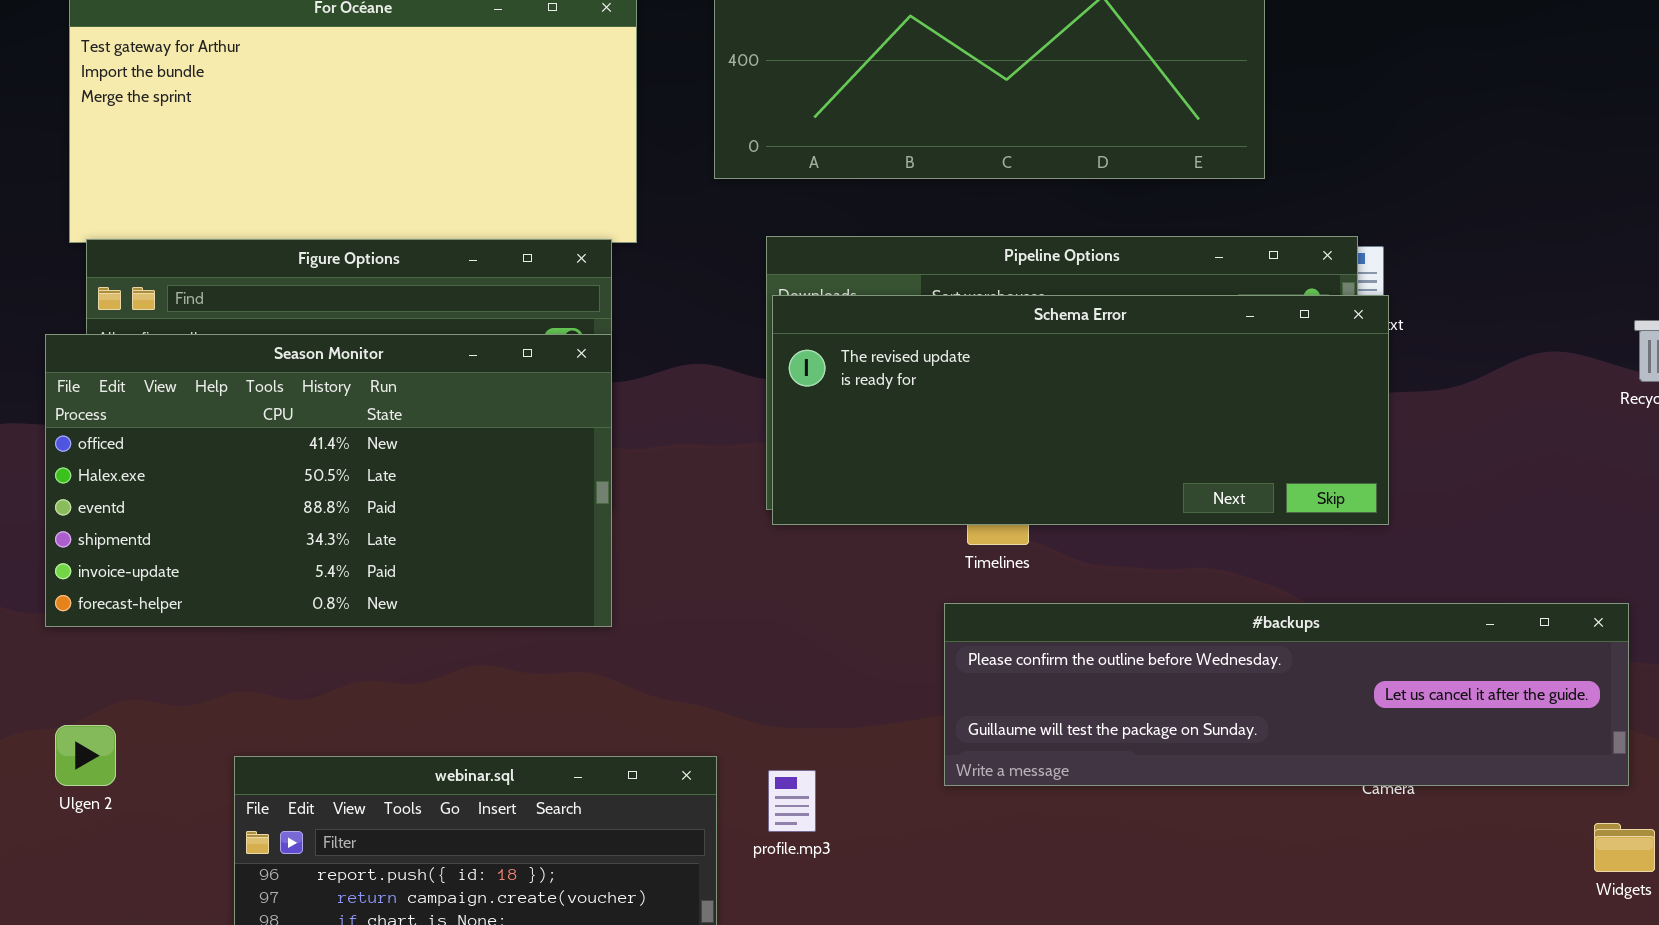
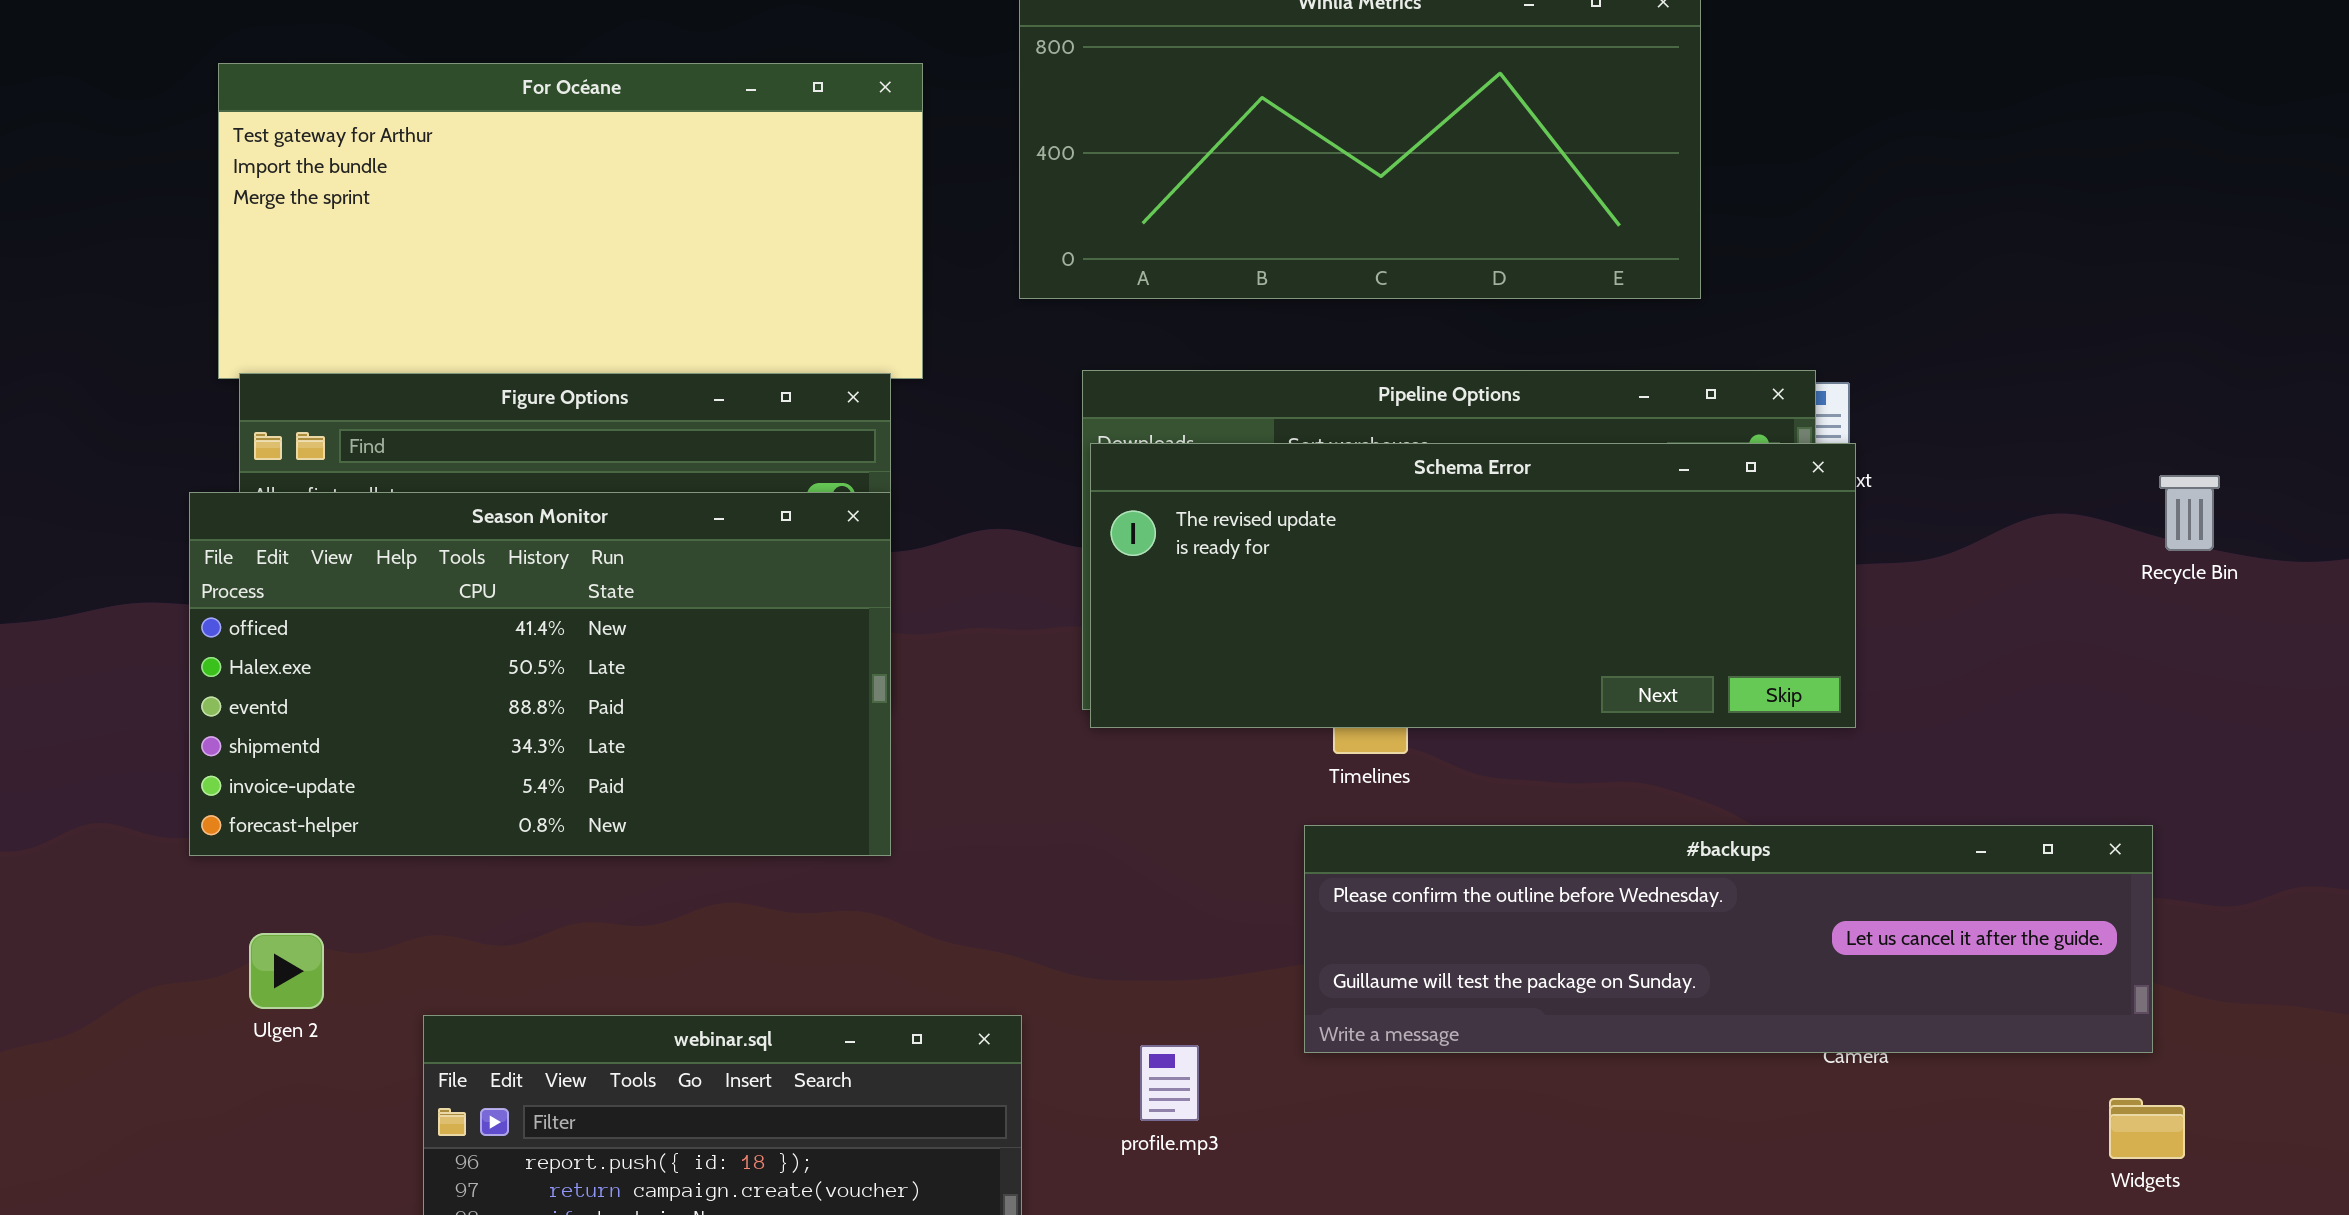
Ulgen 2: [55,725,116,786] -> [249,933,324,1009], moved
profile.mp3: [768,770,816,832] -> [1140,1045,1199,1121], moved

